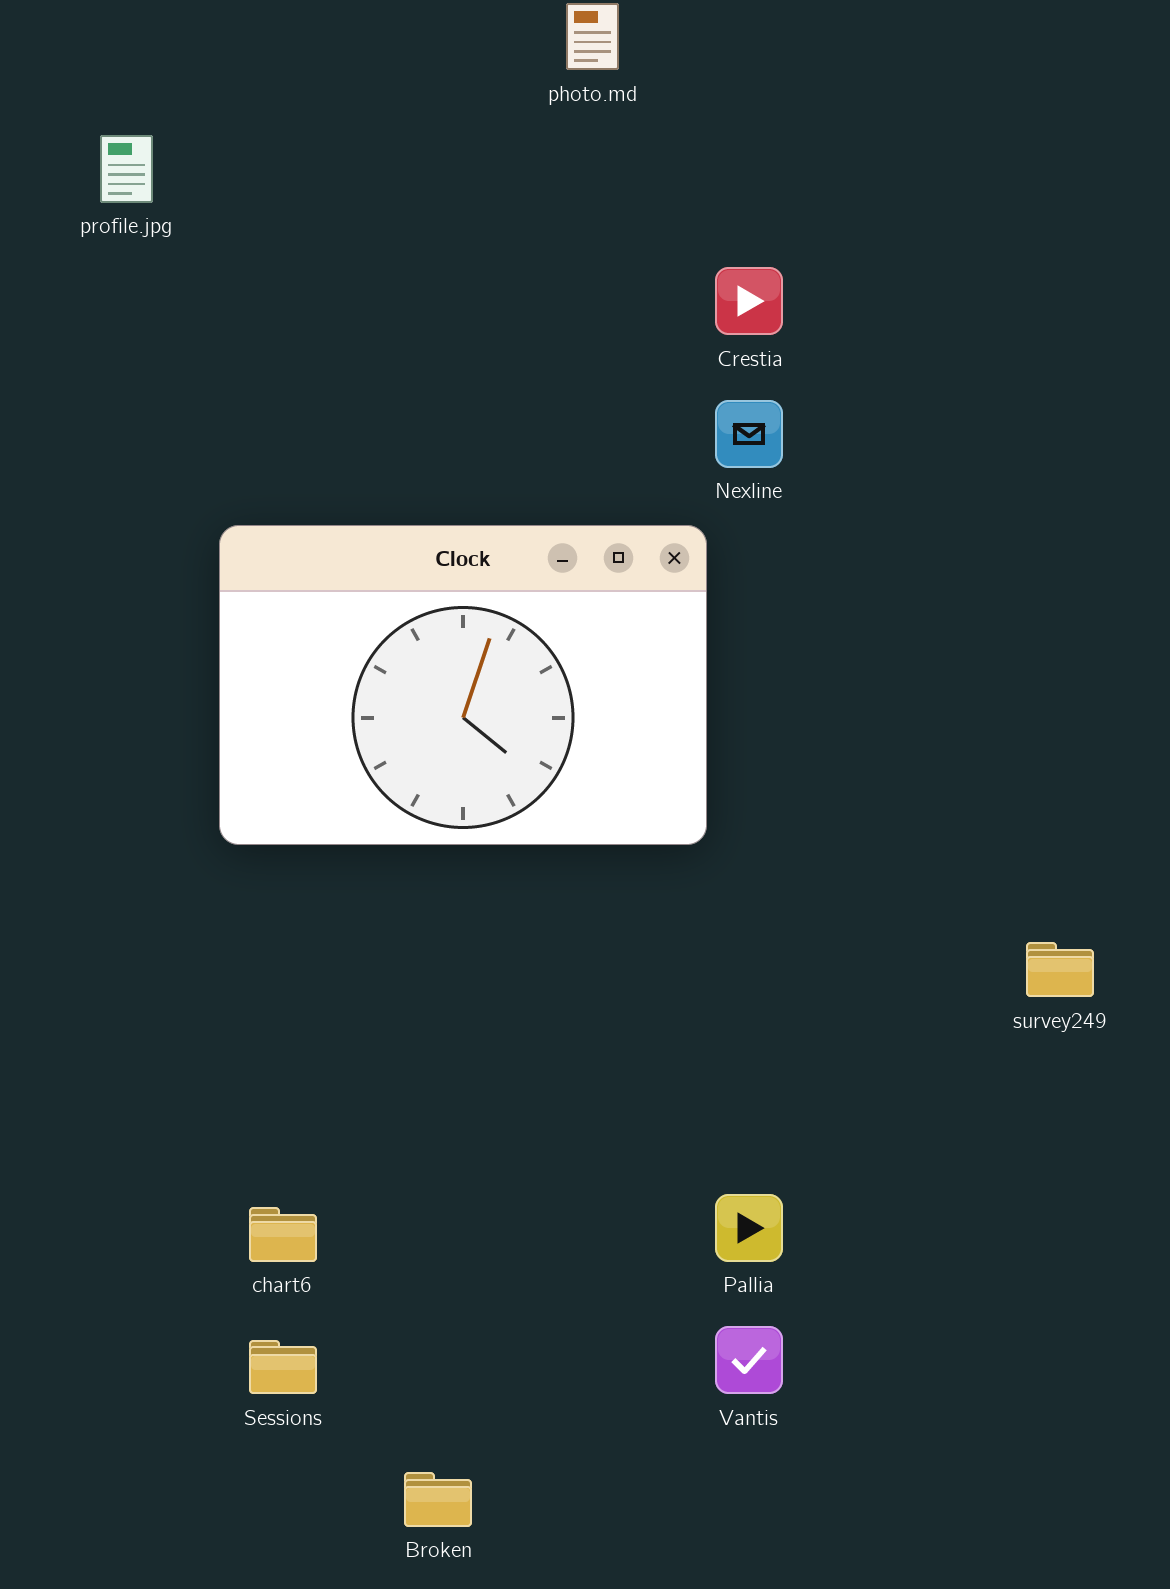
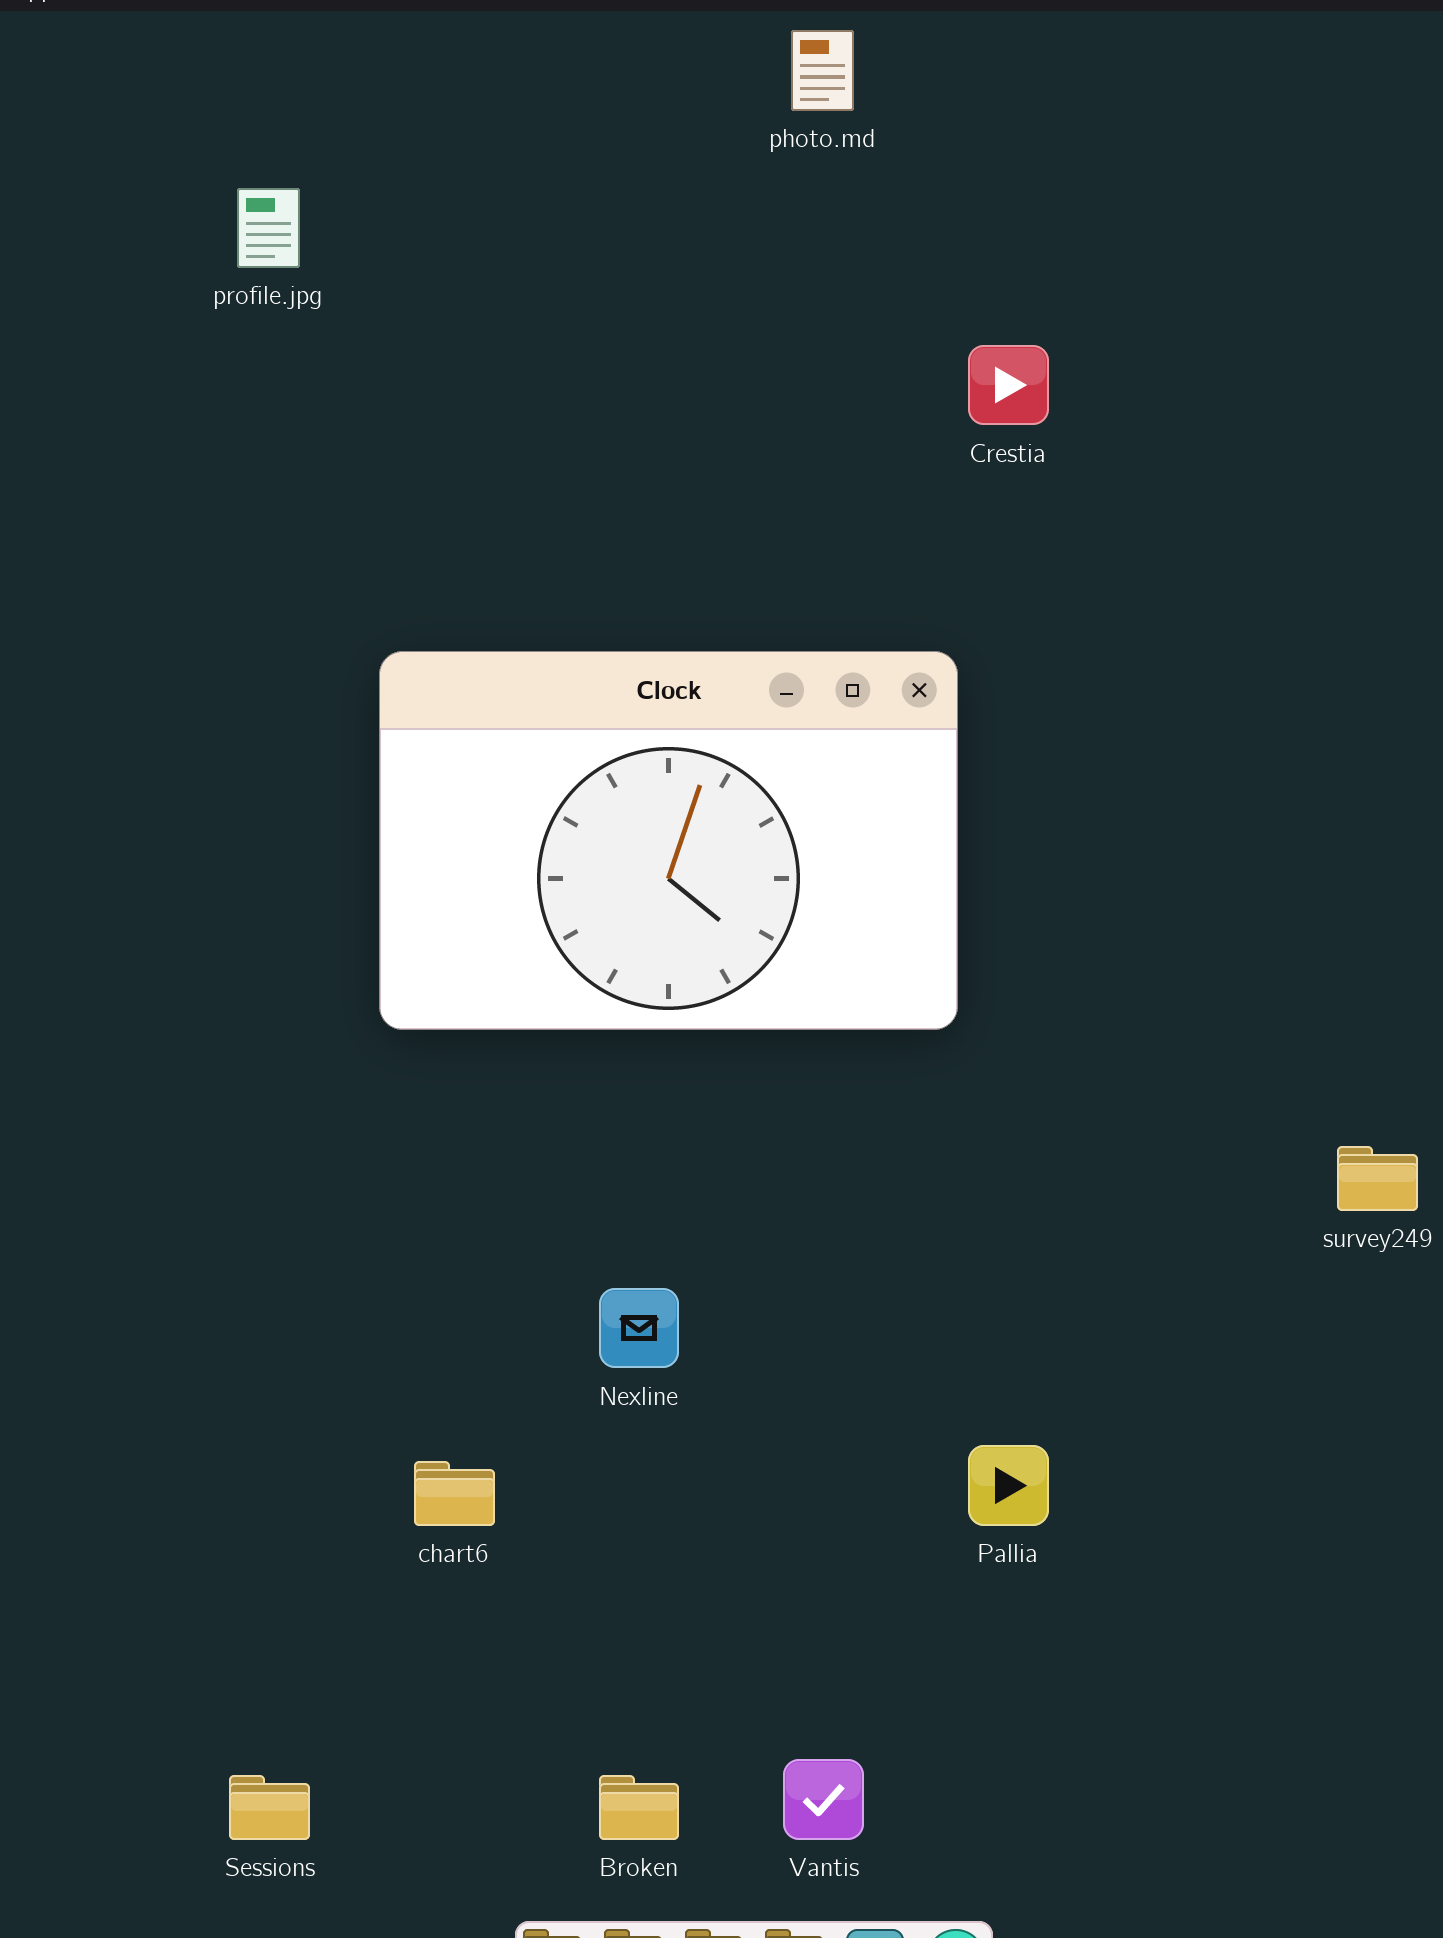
Nexline: [715,400,783,468] -> [599,1288,679,1368], moved
Vantis: [715,1326,783,1394] -> [783,1759,864,1840], moved
Sessions: [249,1340,317,1394] -> [229,1775,310,1840], moved

